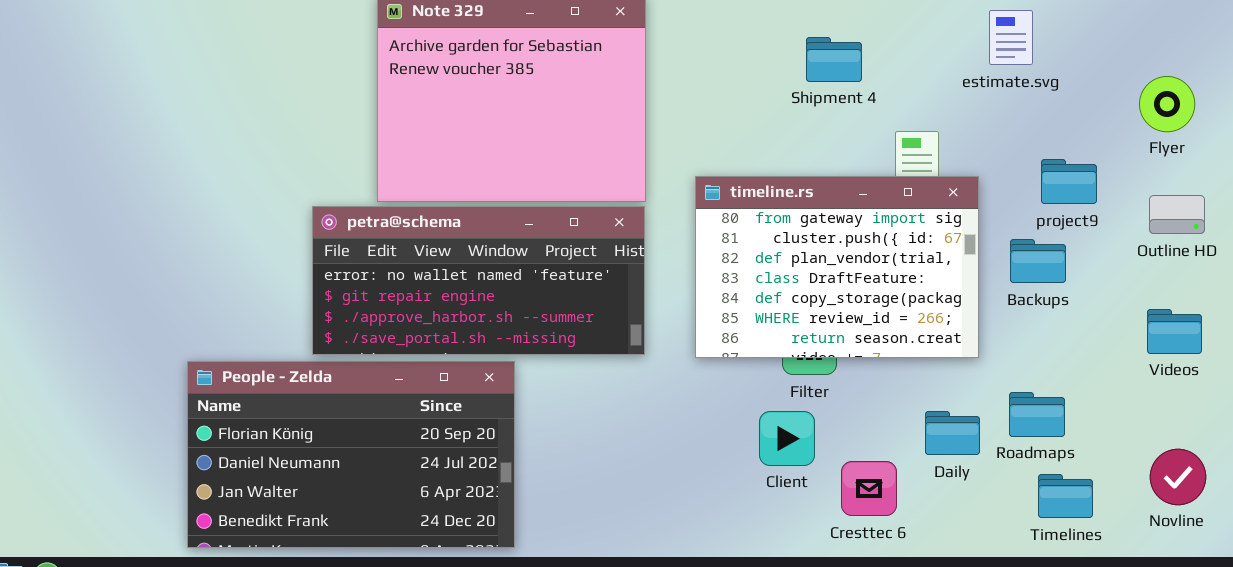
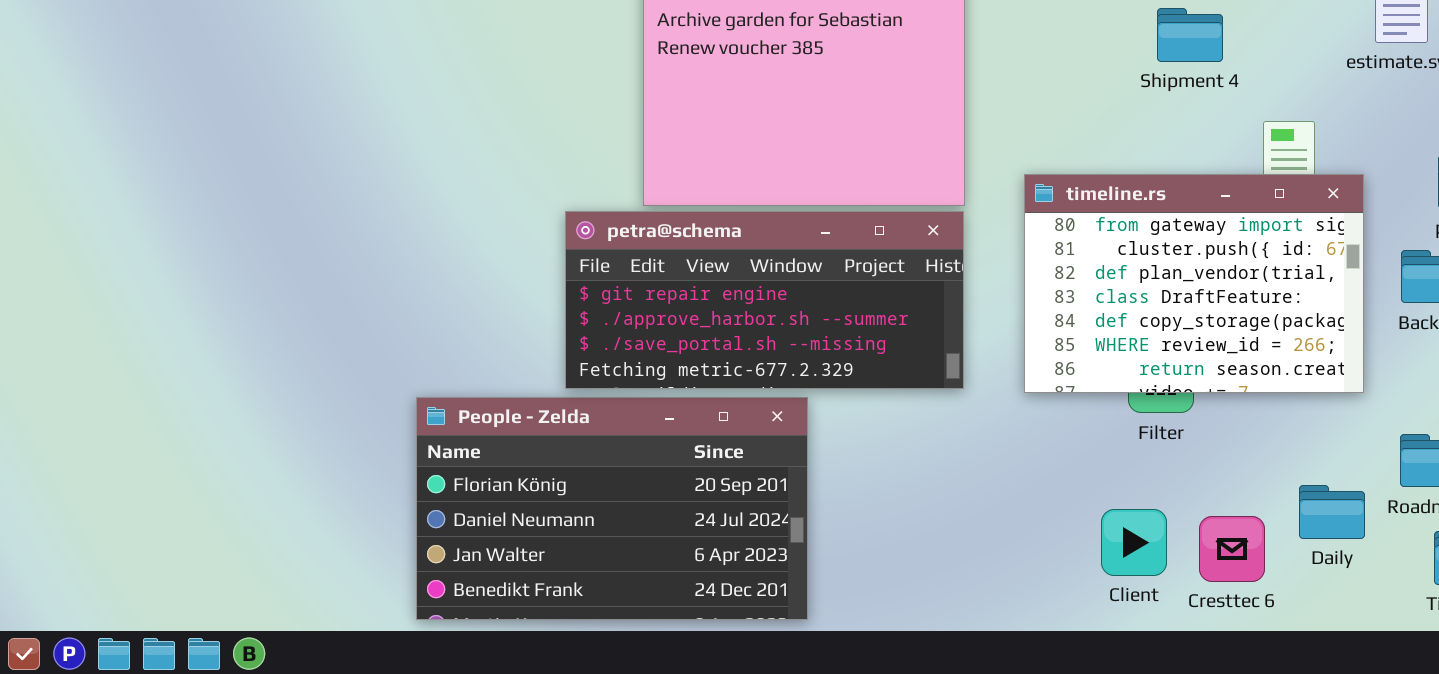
petra@schema: [312,206,645,355] -> [565,211,964,389], scrolled down 1 row
Client: [759,411,815,466] -> [1101,509,1167,576], moved
Daily: [925,411,980,455] -> [1299,485,1365,539], moved

